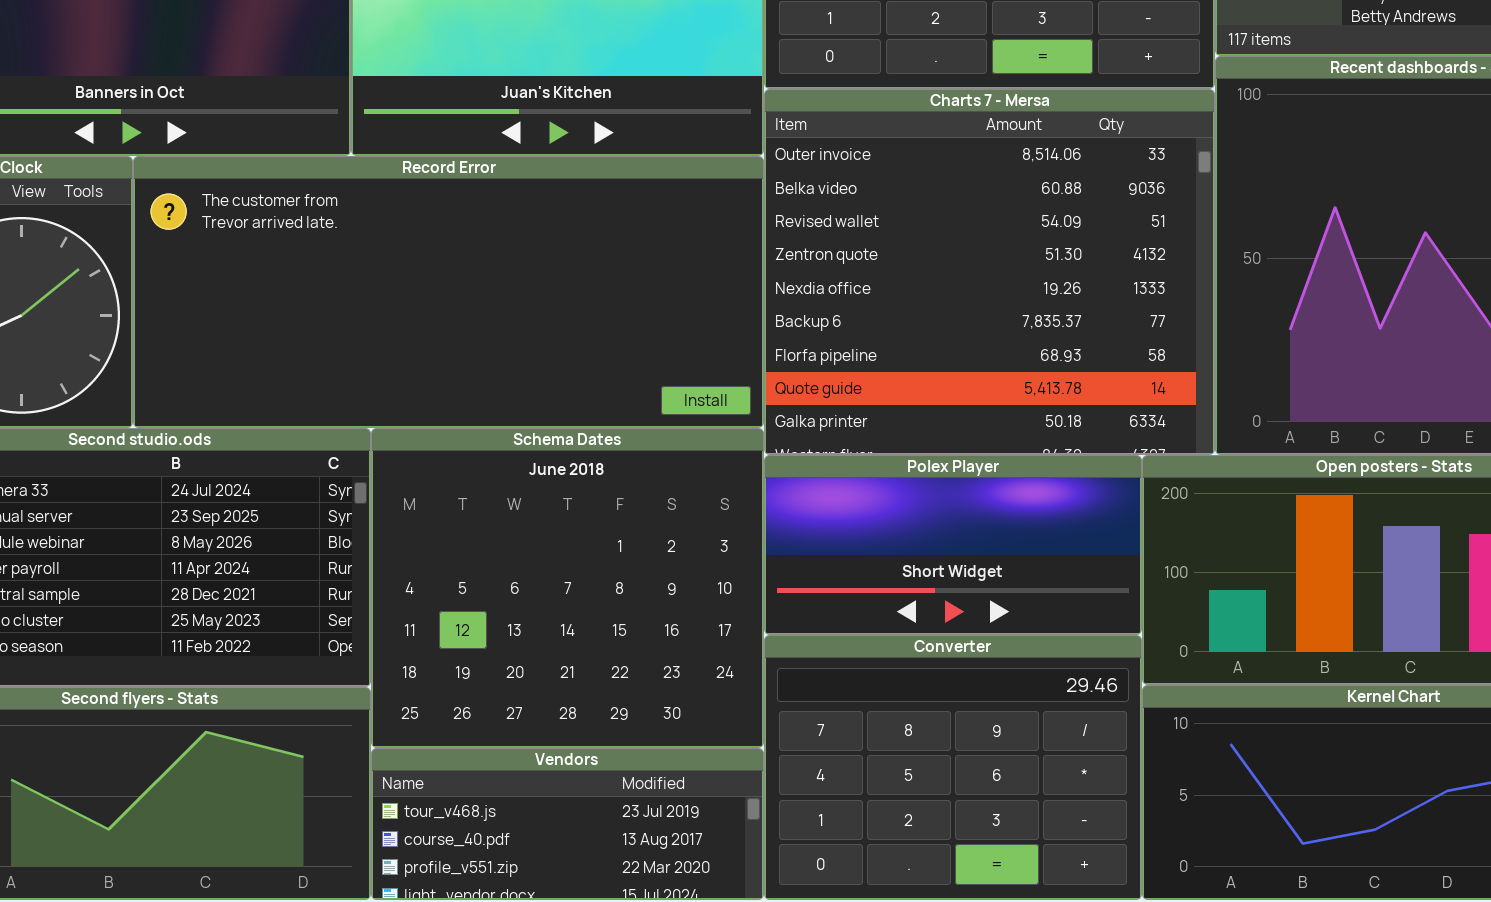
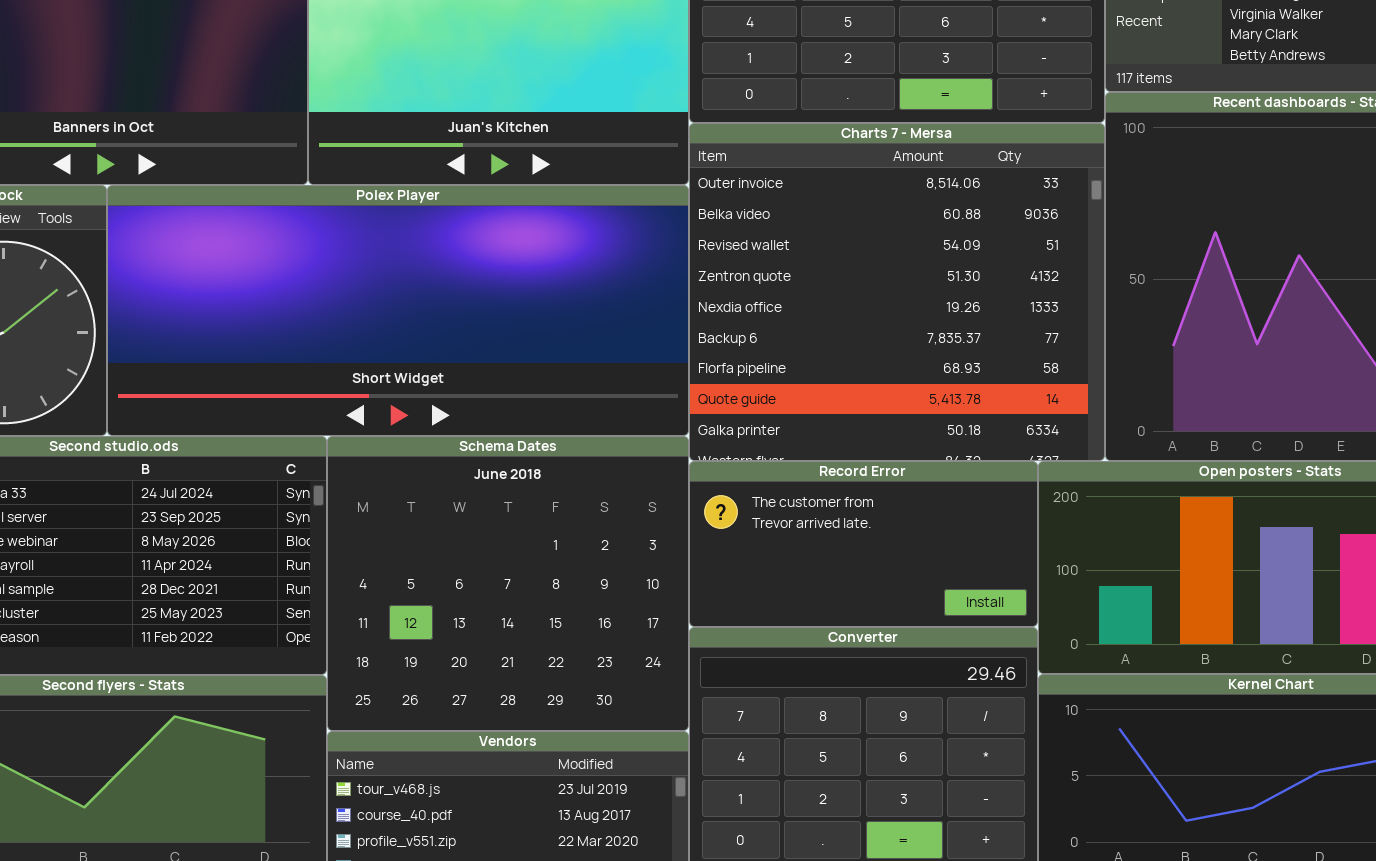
Record Error: [133,156,764,428] -> [689,461,1038,627], moved, resized
Polex Player: [764,455,1142,635] -> [107,185,689,436], moved, resized

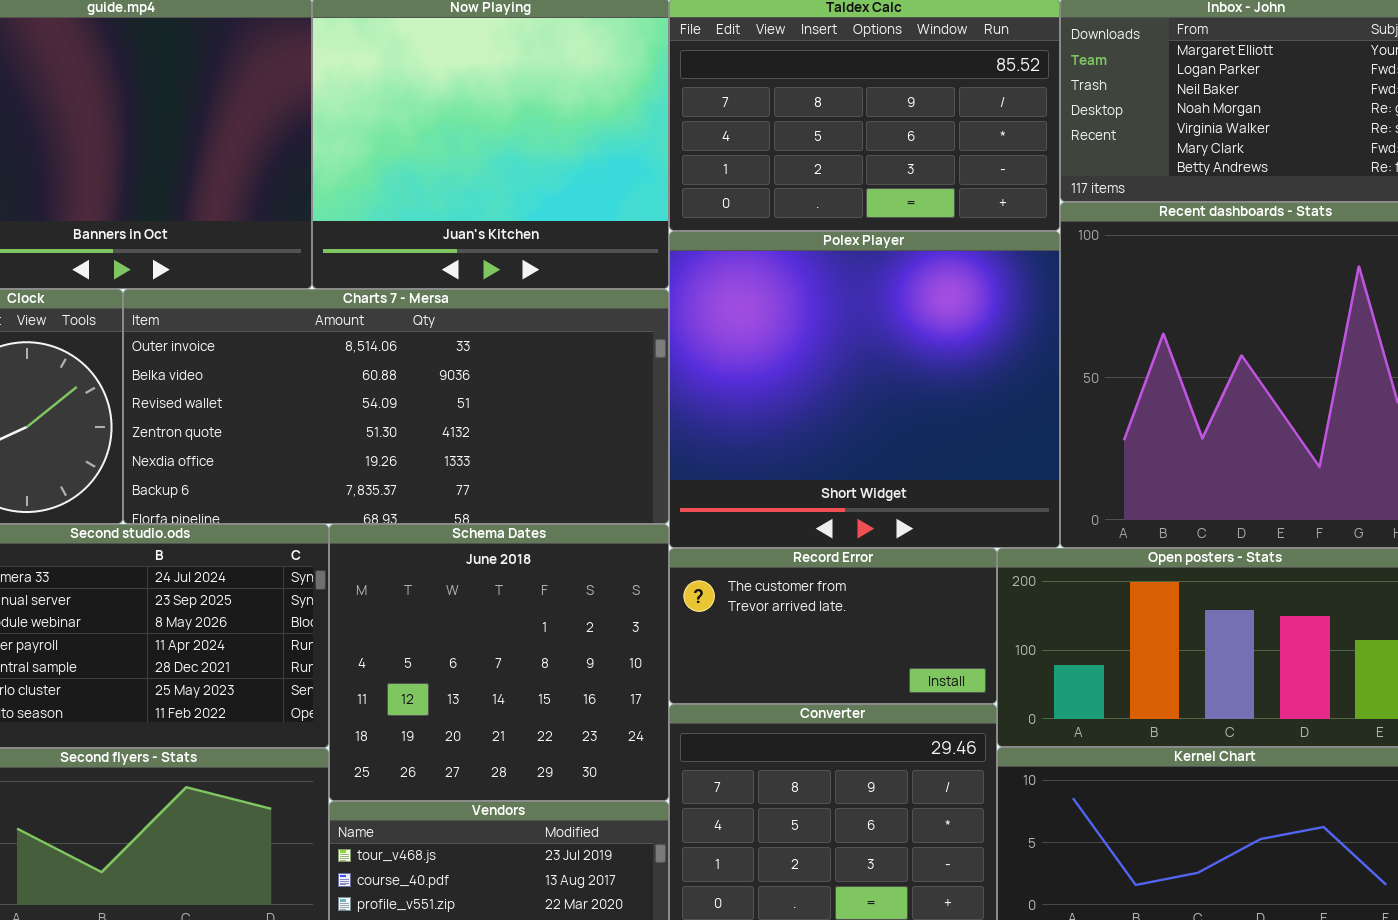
Charts 7 - Mersa: [689,123,1105,461] -> [123,289,669,524], moved, resized
Polex Player: [107,185,689,436] -> [669,231,1060,548], moved, resized

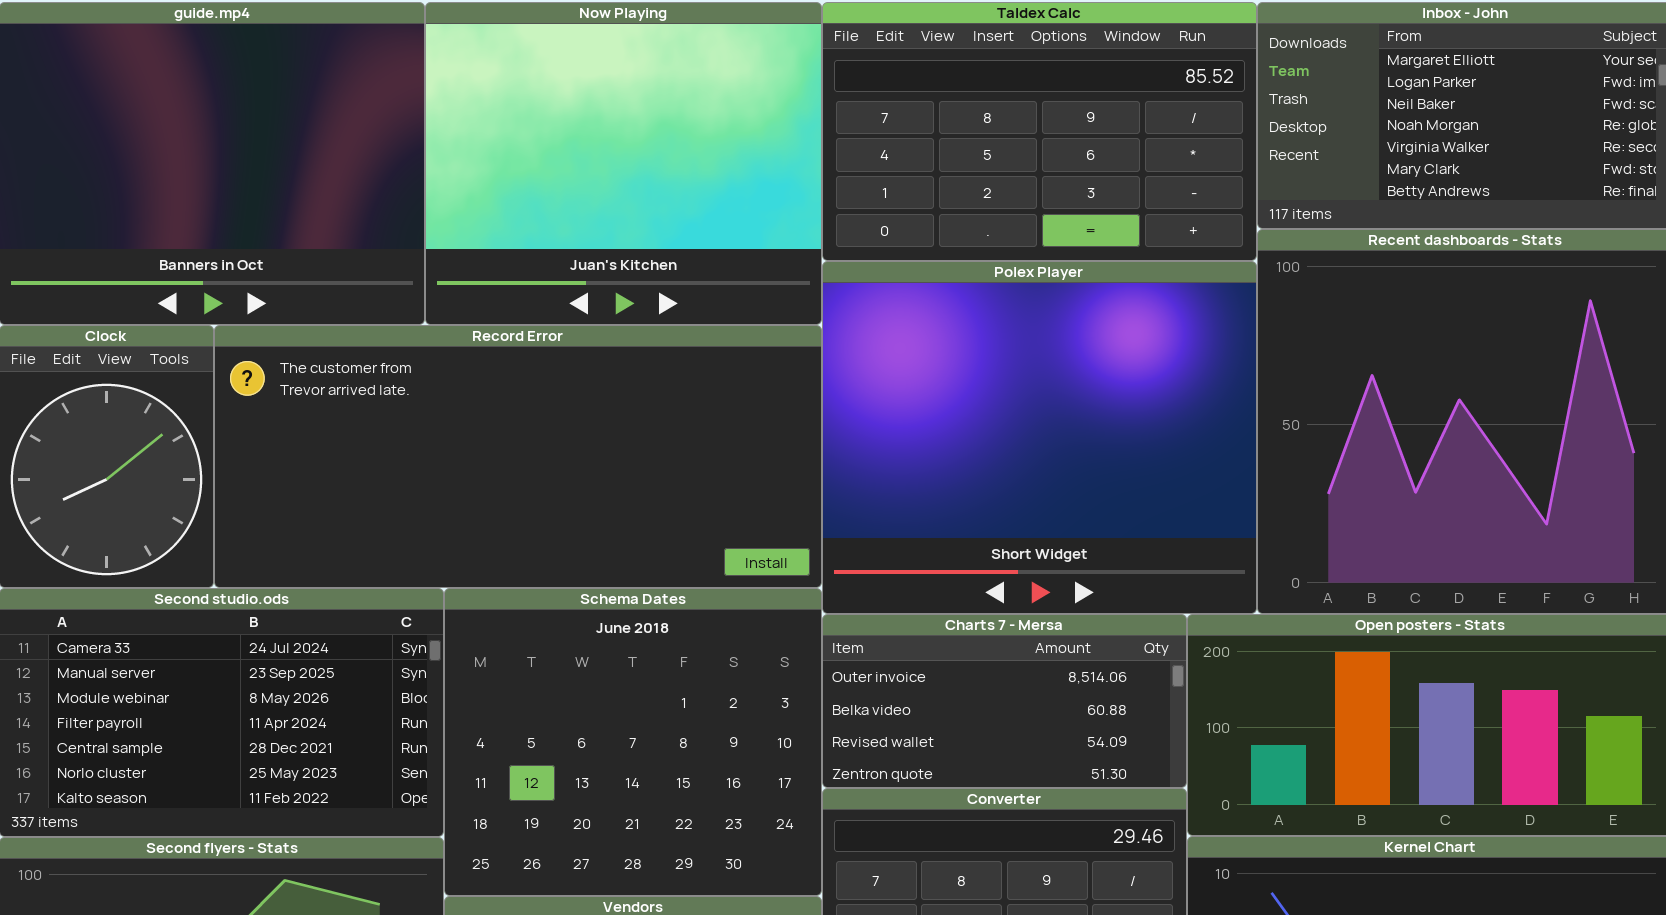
Charts 7 - Mersa: [123,289,669,524] -> [822,614,1187,788], moved, resized
Record Error: [669,548,997,704] -> [214,325,822,588], moved, resized

